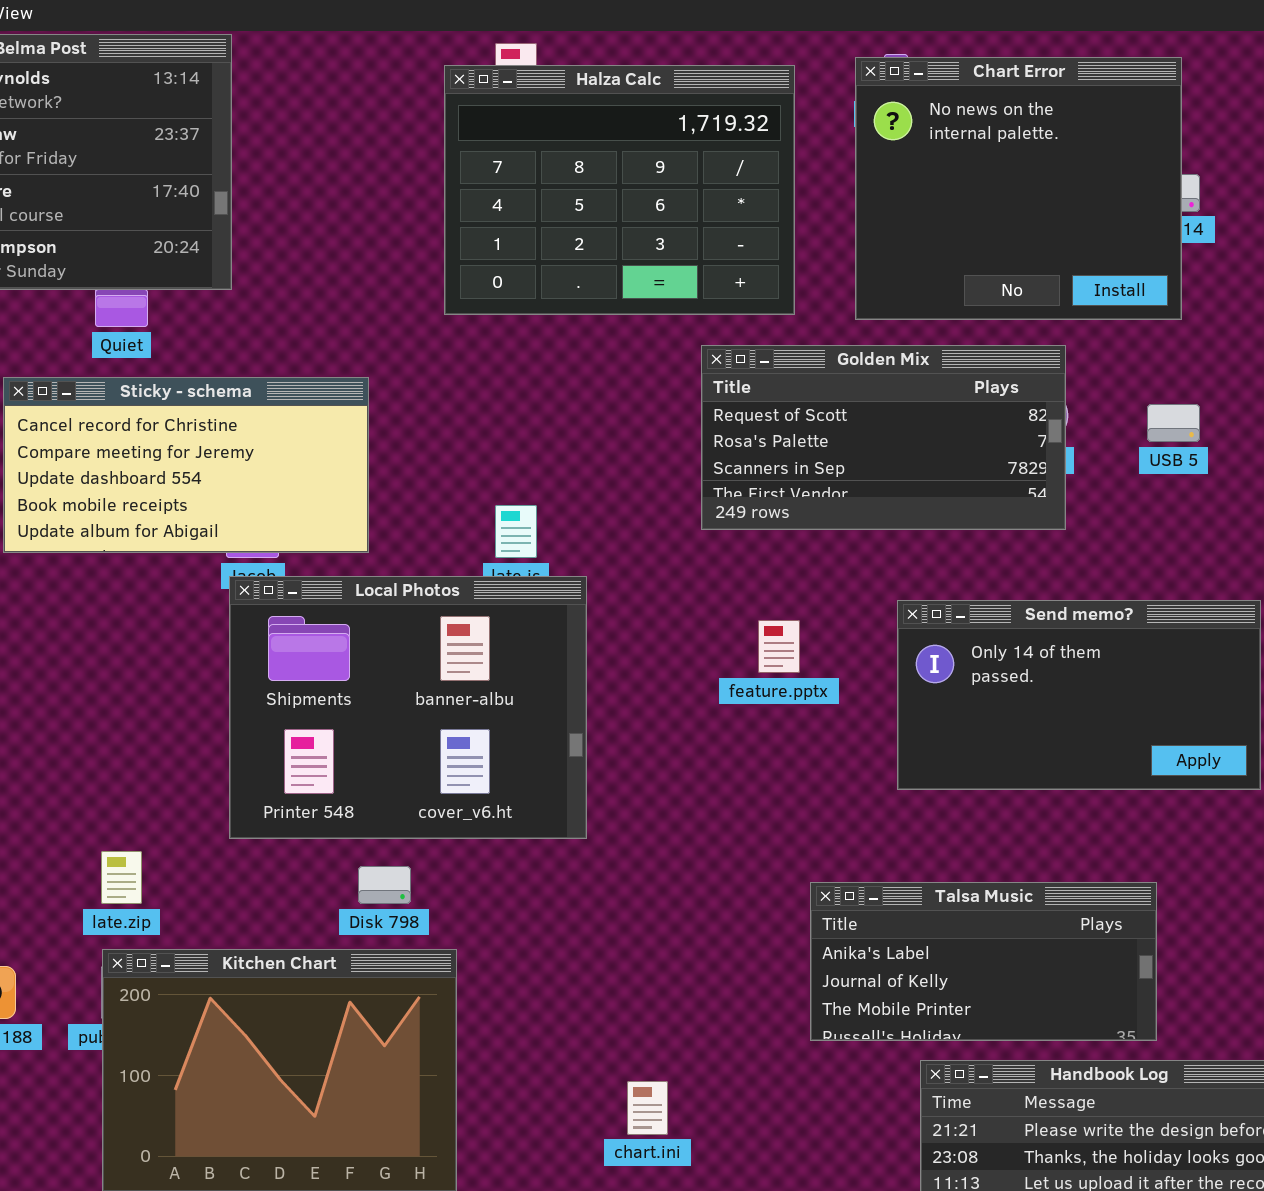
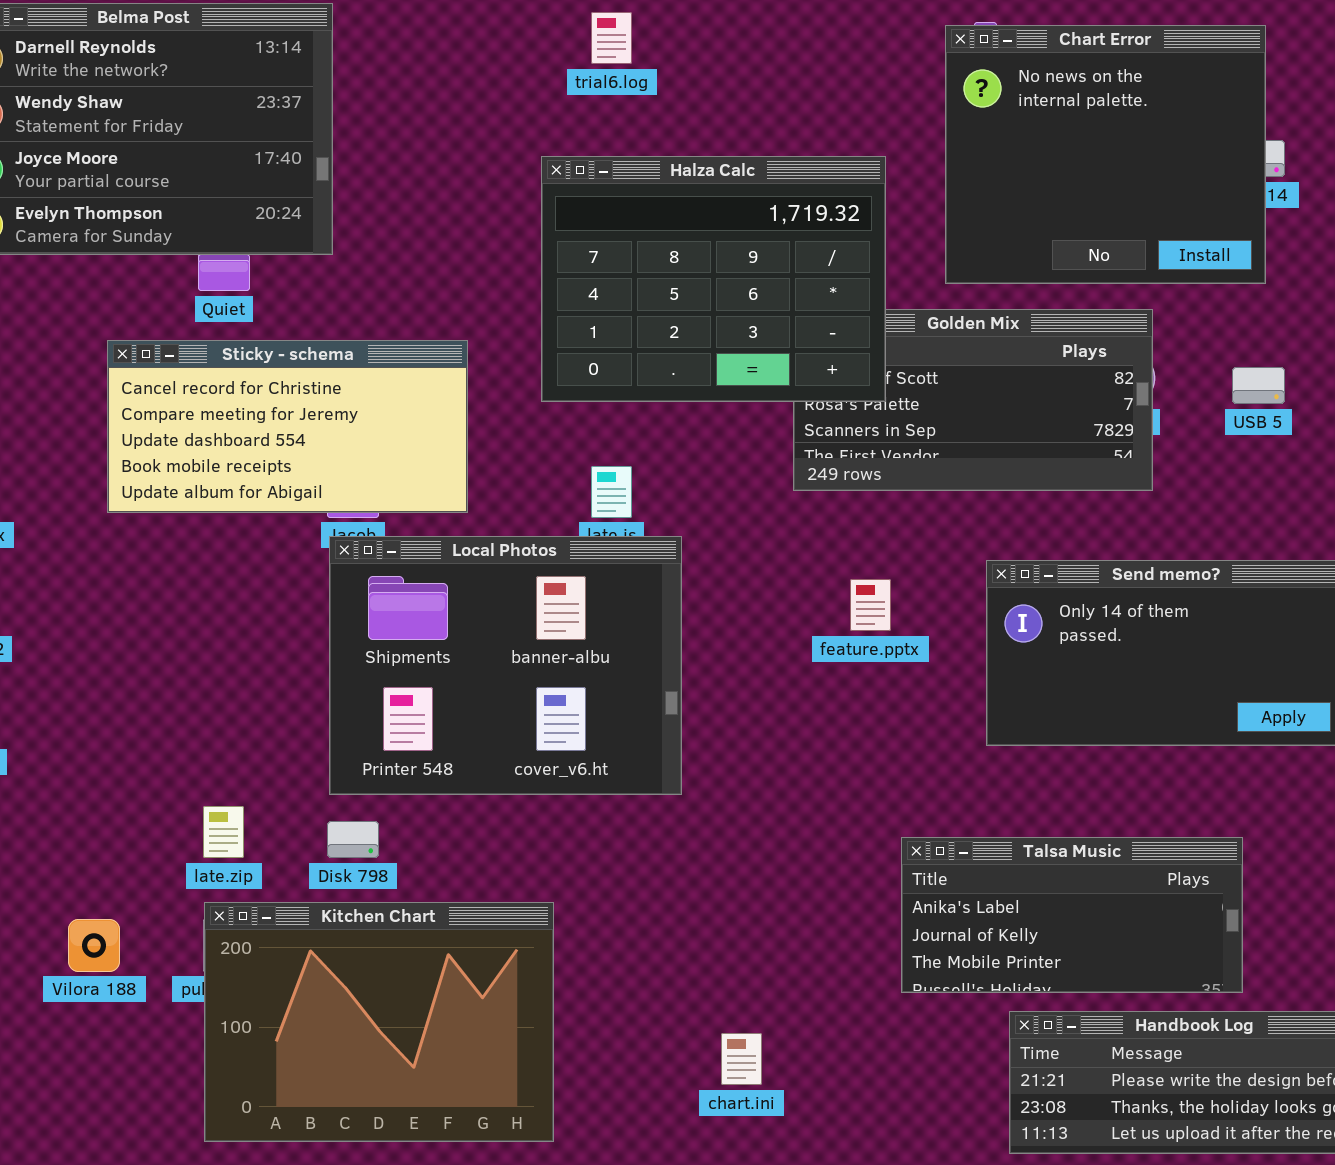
Halza Calc: [444,65,795,315] -> [541,156,886,402], moved
Disk 798: [358,866,411,904] -> [327,821,379,858], moved

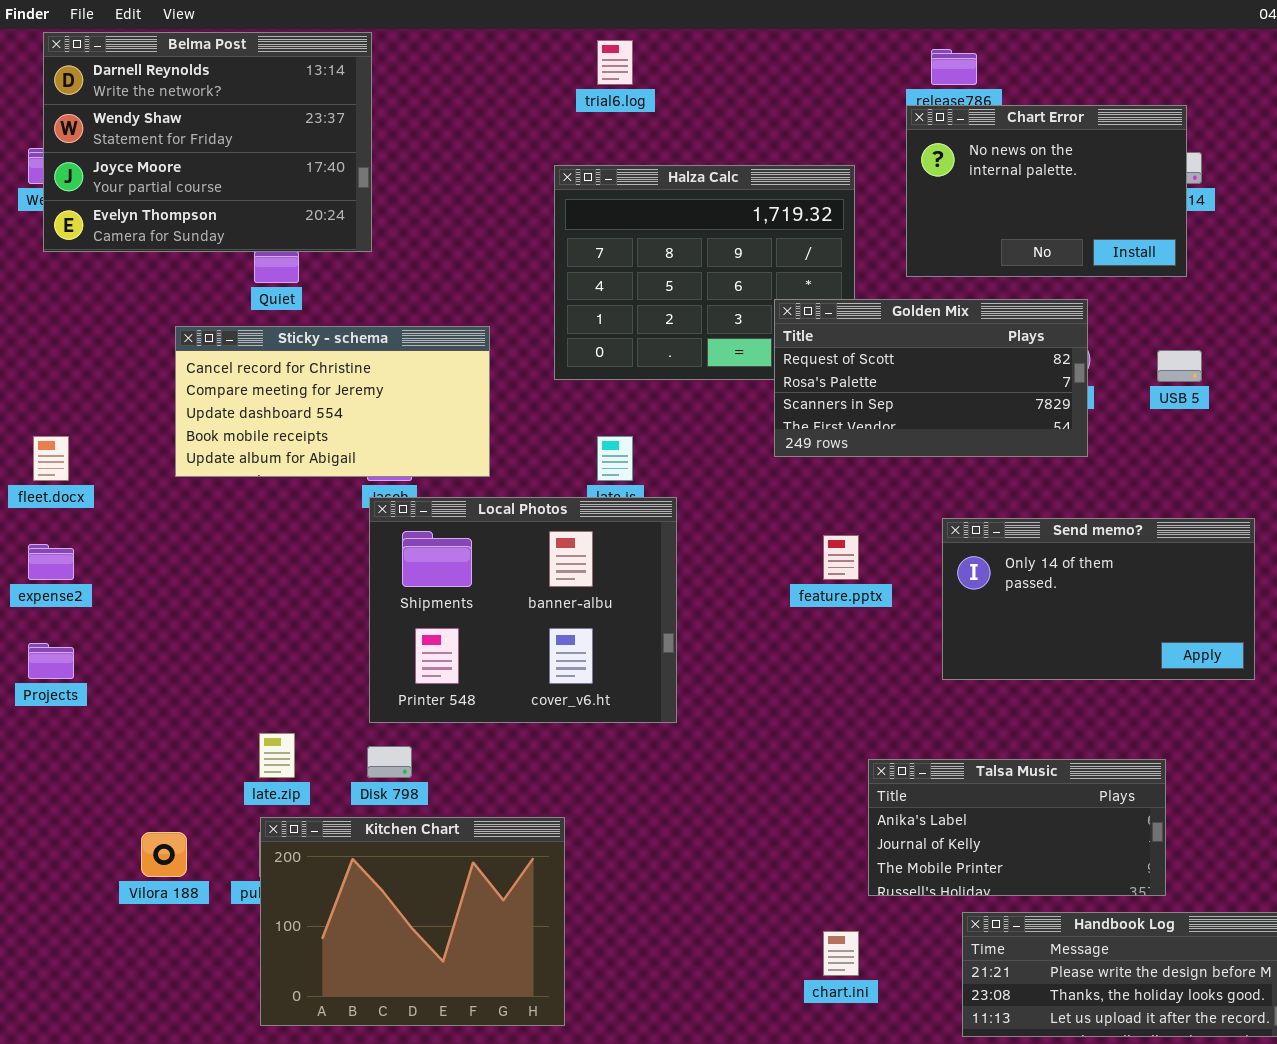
Chart Error: [945,25,1266,284] -> [906,105,1187,277], resized
Golden Mix: [793,309,1153,491] -> [774,299,1088,457], raised
chart.ini: [721,1033,762,1085] -> [823,931,859,976], moved

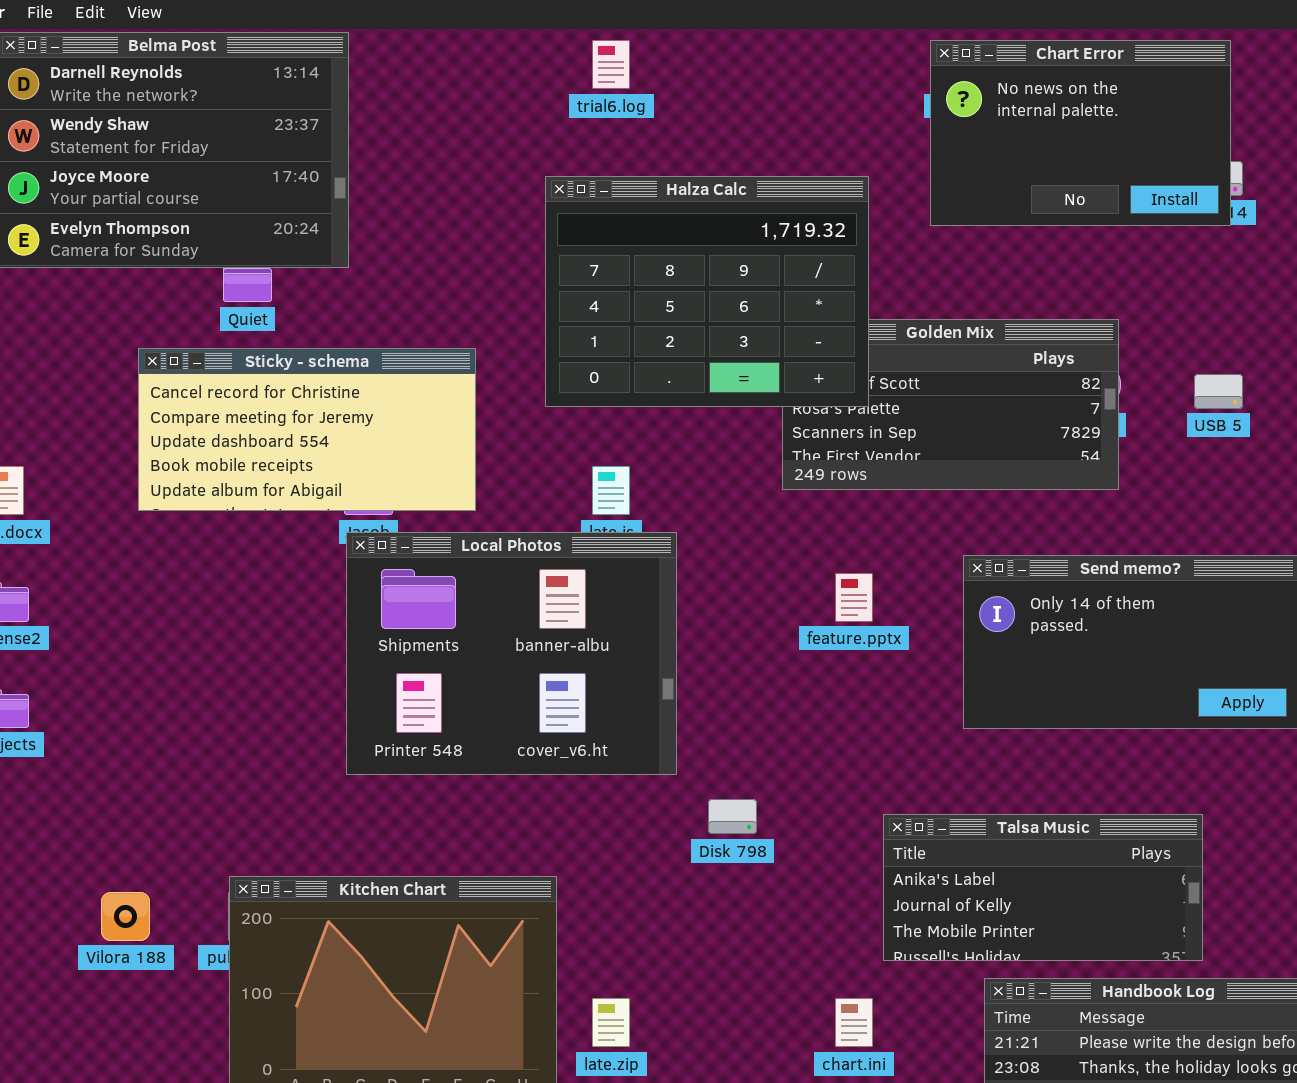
Chart Error: [906,105,1187,277] -> [930,40,1231,226], moved
Halza Calc: [554,165,855,380] -> [545,176,869,407], raised
late.zip: [259,733,295,778] -> [592,998,630,1047], moved
Disk 798: [367,746,412,778] -> [708,799,757,834], moved

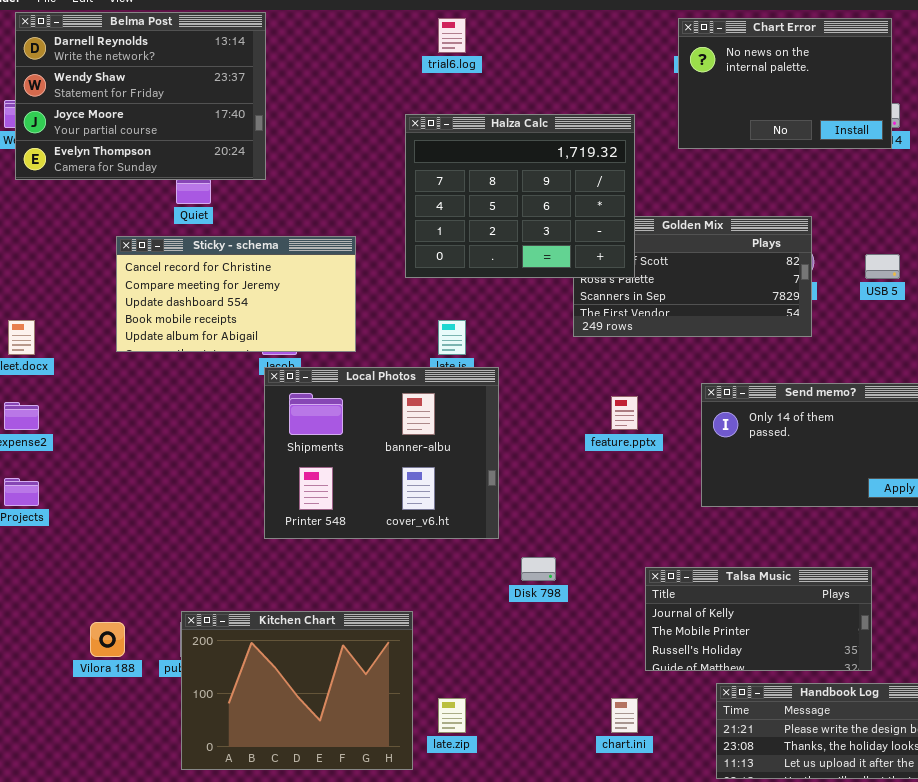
Talsa Music: [883,814,1203,961] -> [645,567,872,671], scrolled down 1 row

